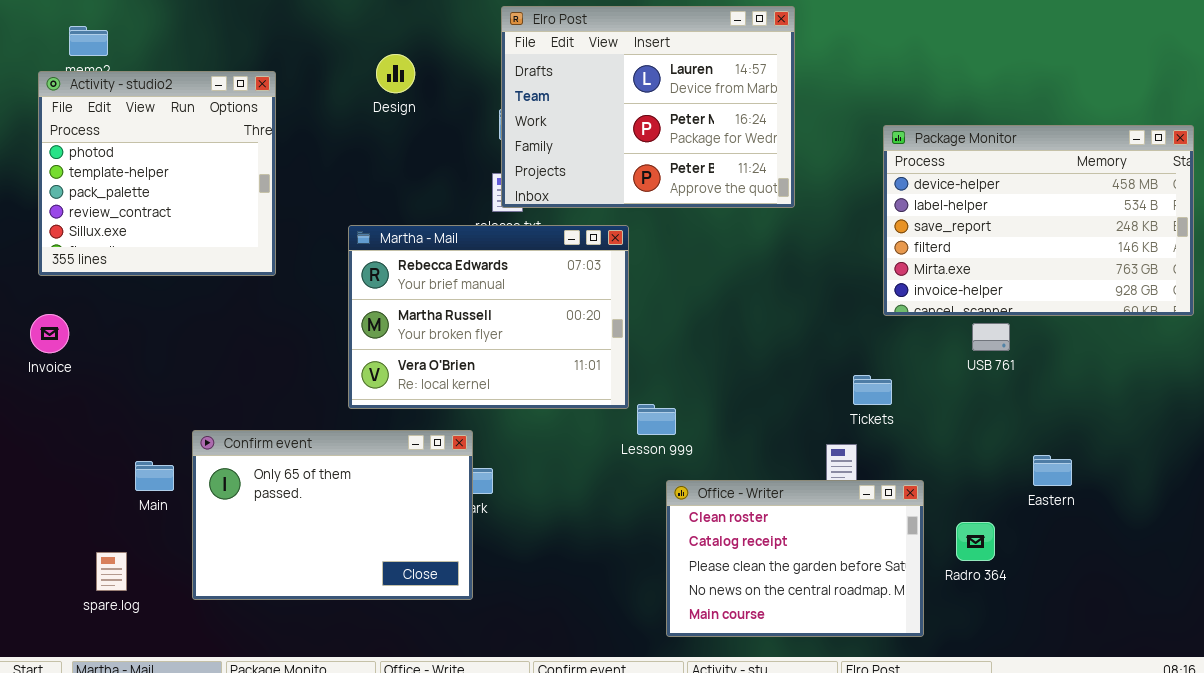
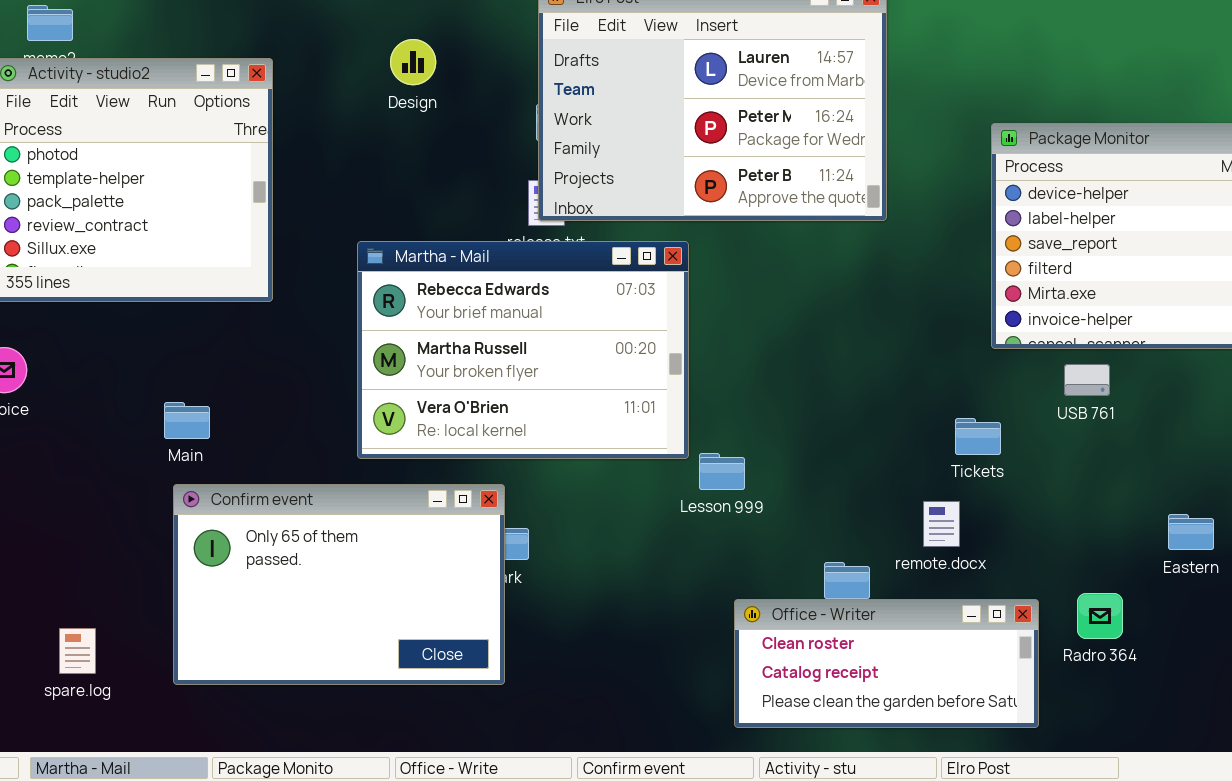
USB 761: [972,323,1010,351] -> [1064,364,1110,396], moved
Main: [135,461,174,491] -> [164,402,210,439], moved
Office - Writer: [666,480,924,637] -> [734,599,1039,728], resized

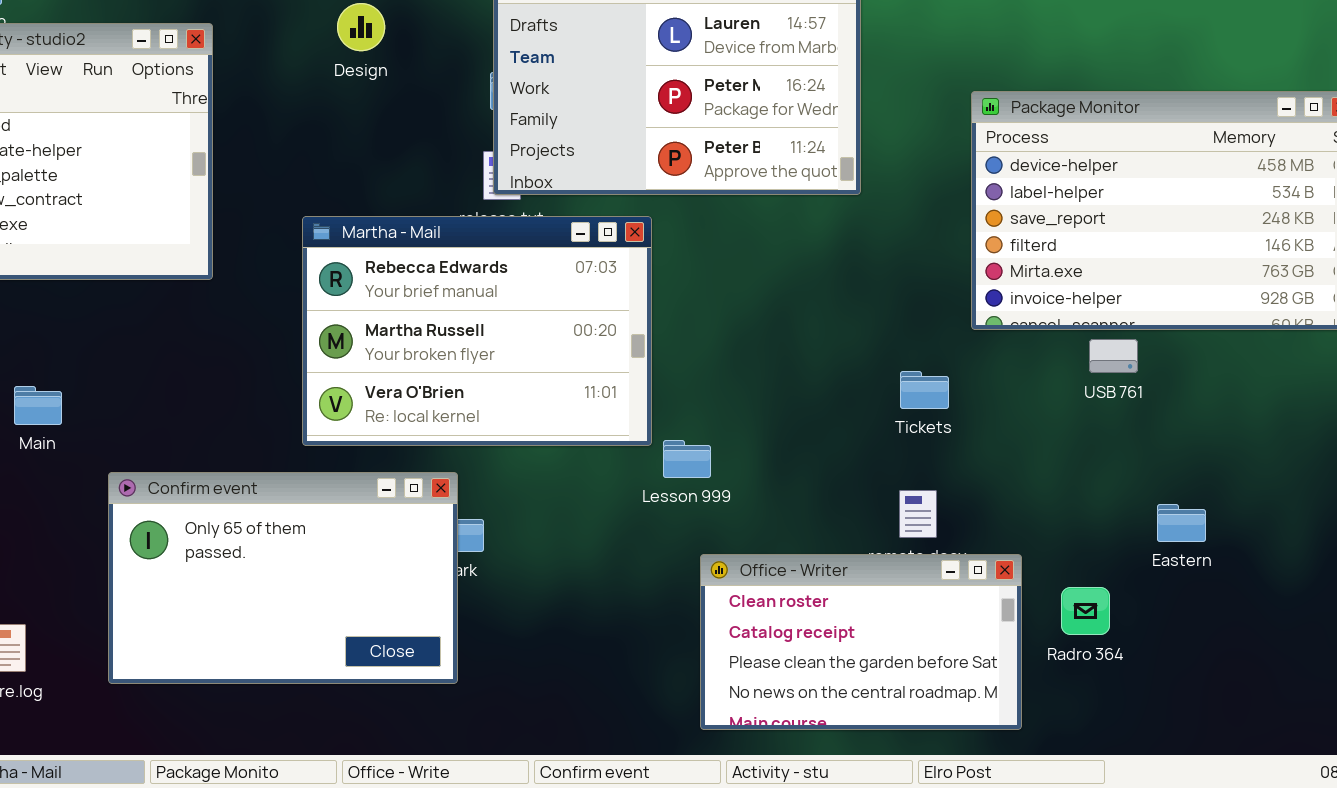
USB 761: [1064,364,1110,396] -> [1089,339,1138,373], moved
Main: [164,402,210,439] -> [14,386,62,425], moved
Tickets: [955,418,1001,455] -> [900,371,949,409], moved
Office - Writer: [734,599,1039,728] -> [700,554,1022,730], resized

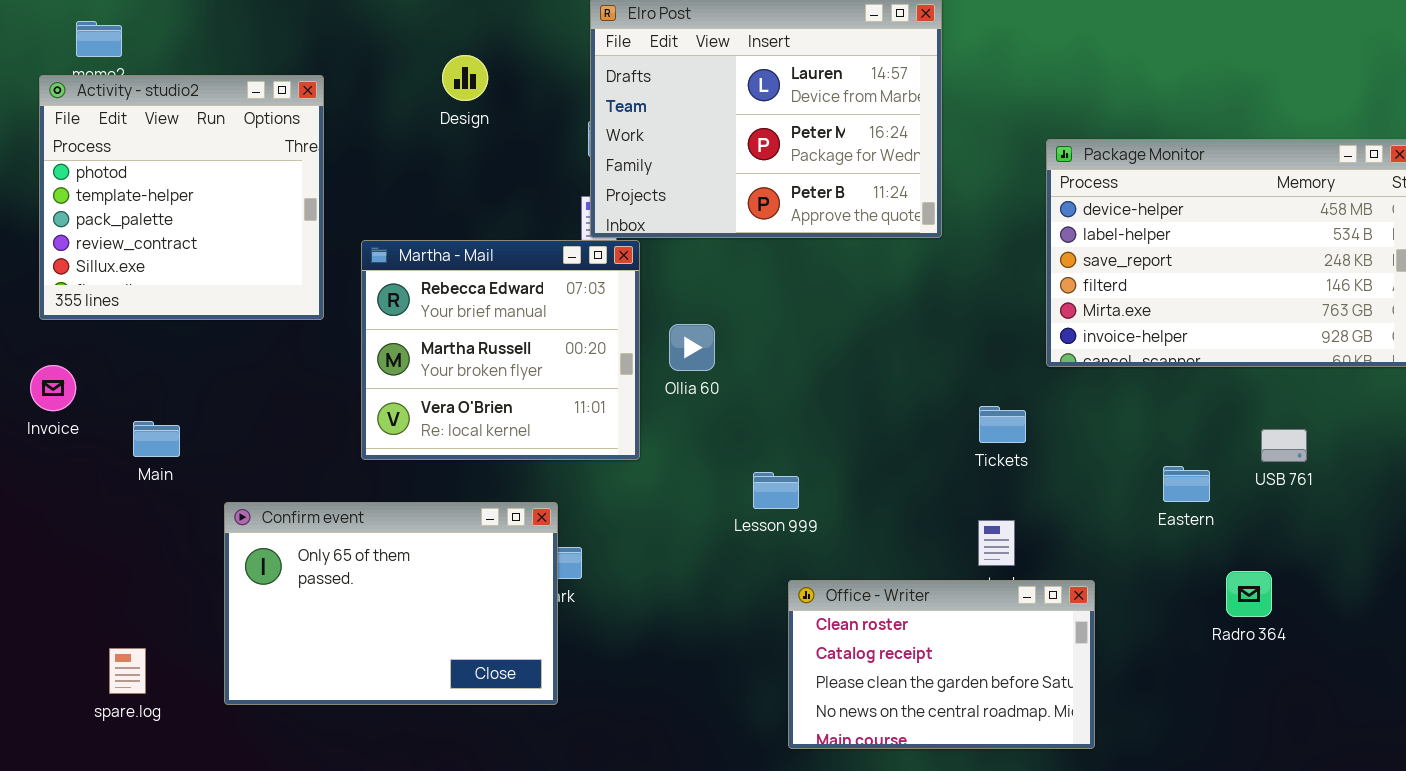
Martha - Mail: [302,216,652,446] -> [361,240,640,460], moved, resized
USB 761: [1089,339,1138,373] -> [1261,429,1307,462], moved
Eastern: [1157,504,1206,542] -> [1163,466,1210,502], moved
Radro 364: [1061,587,1110,635] -> [1226,571,1272,617], moved

